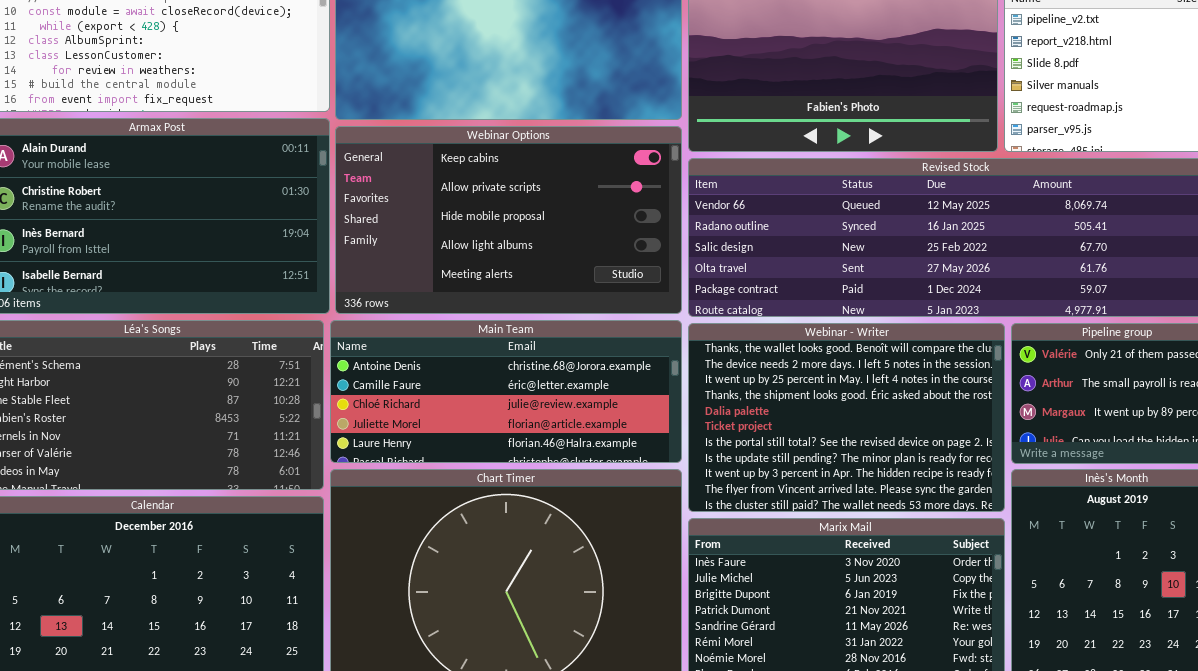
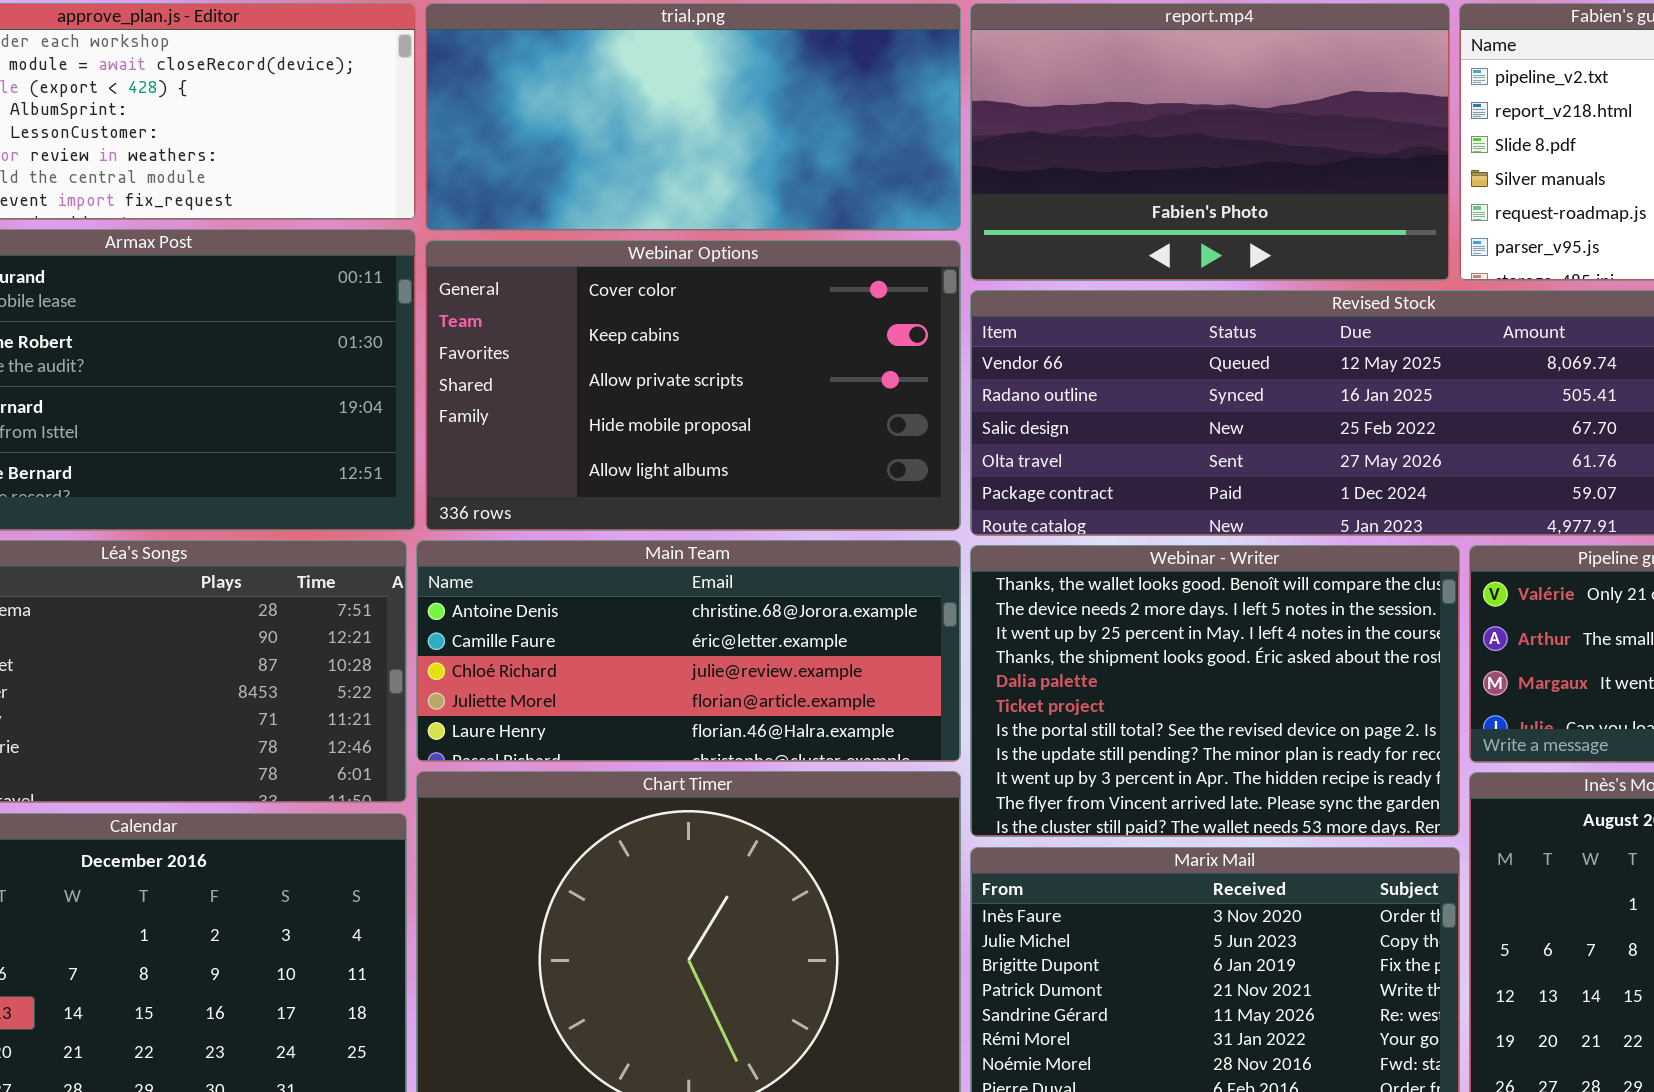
Webinar Options: [335,126,682,314] -> [425,240,961,531], scrolled up 1 row

